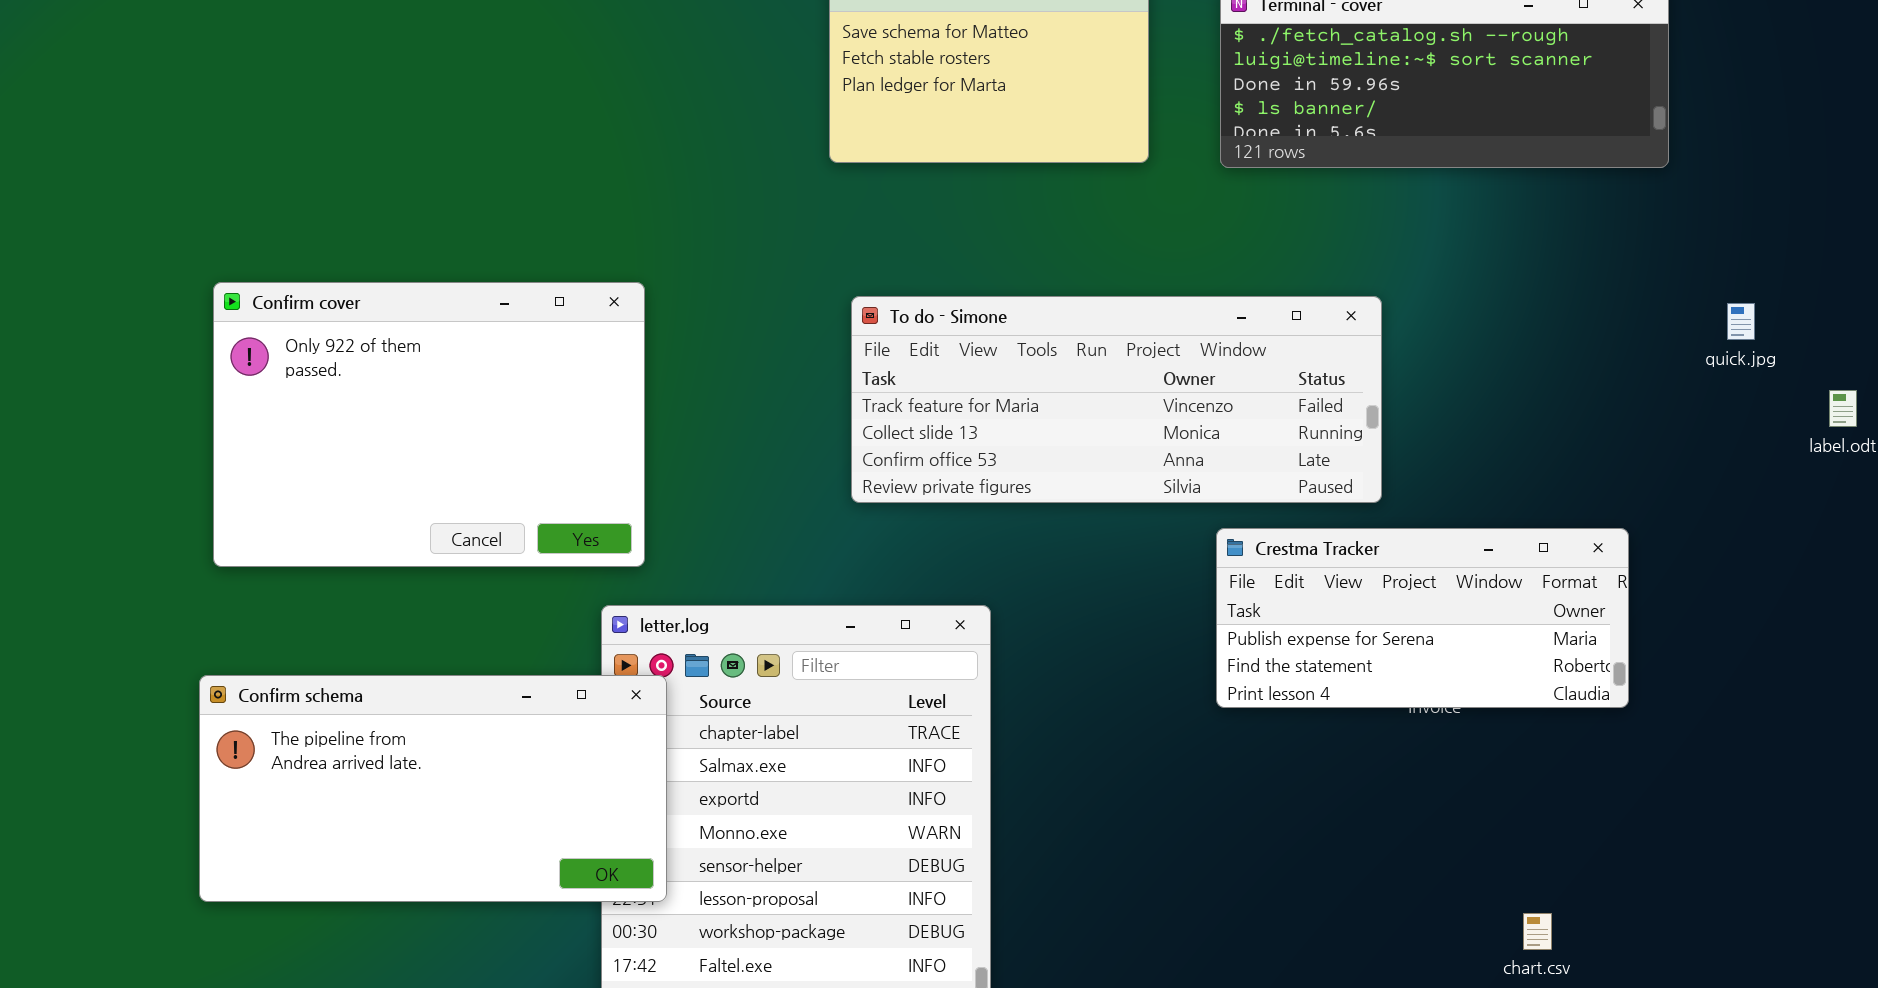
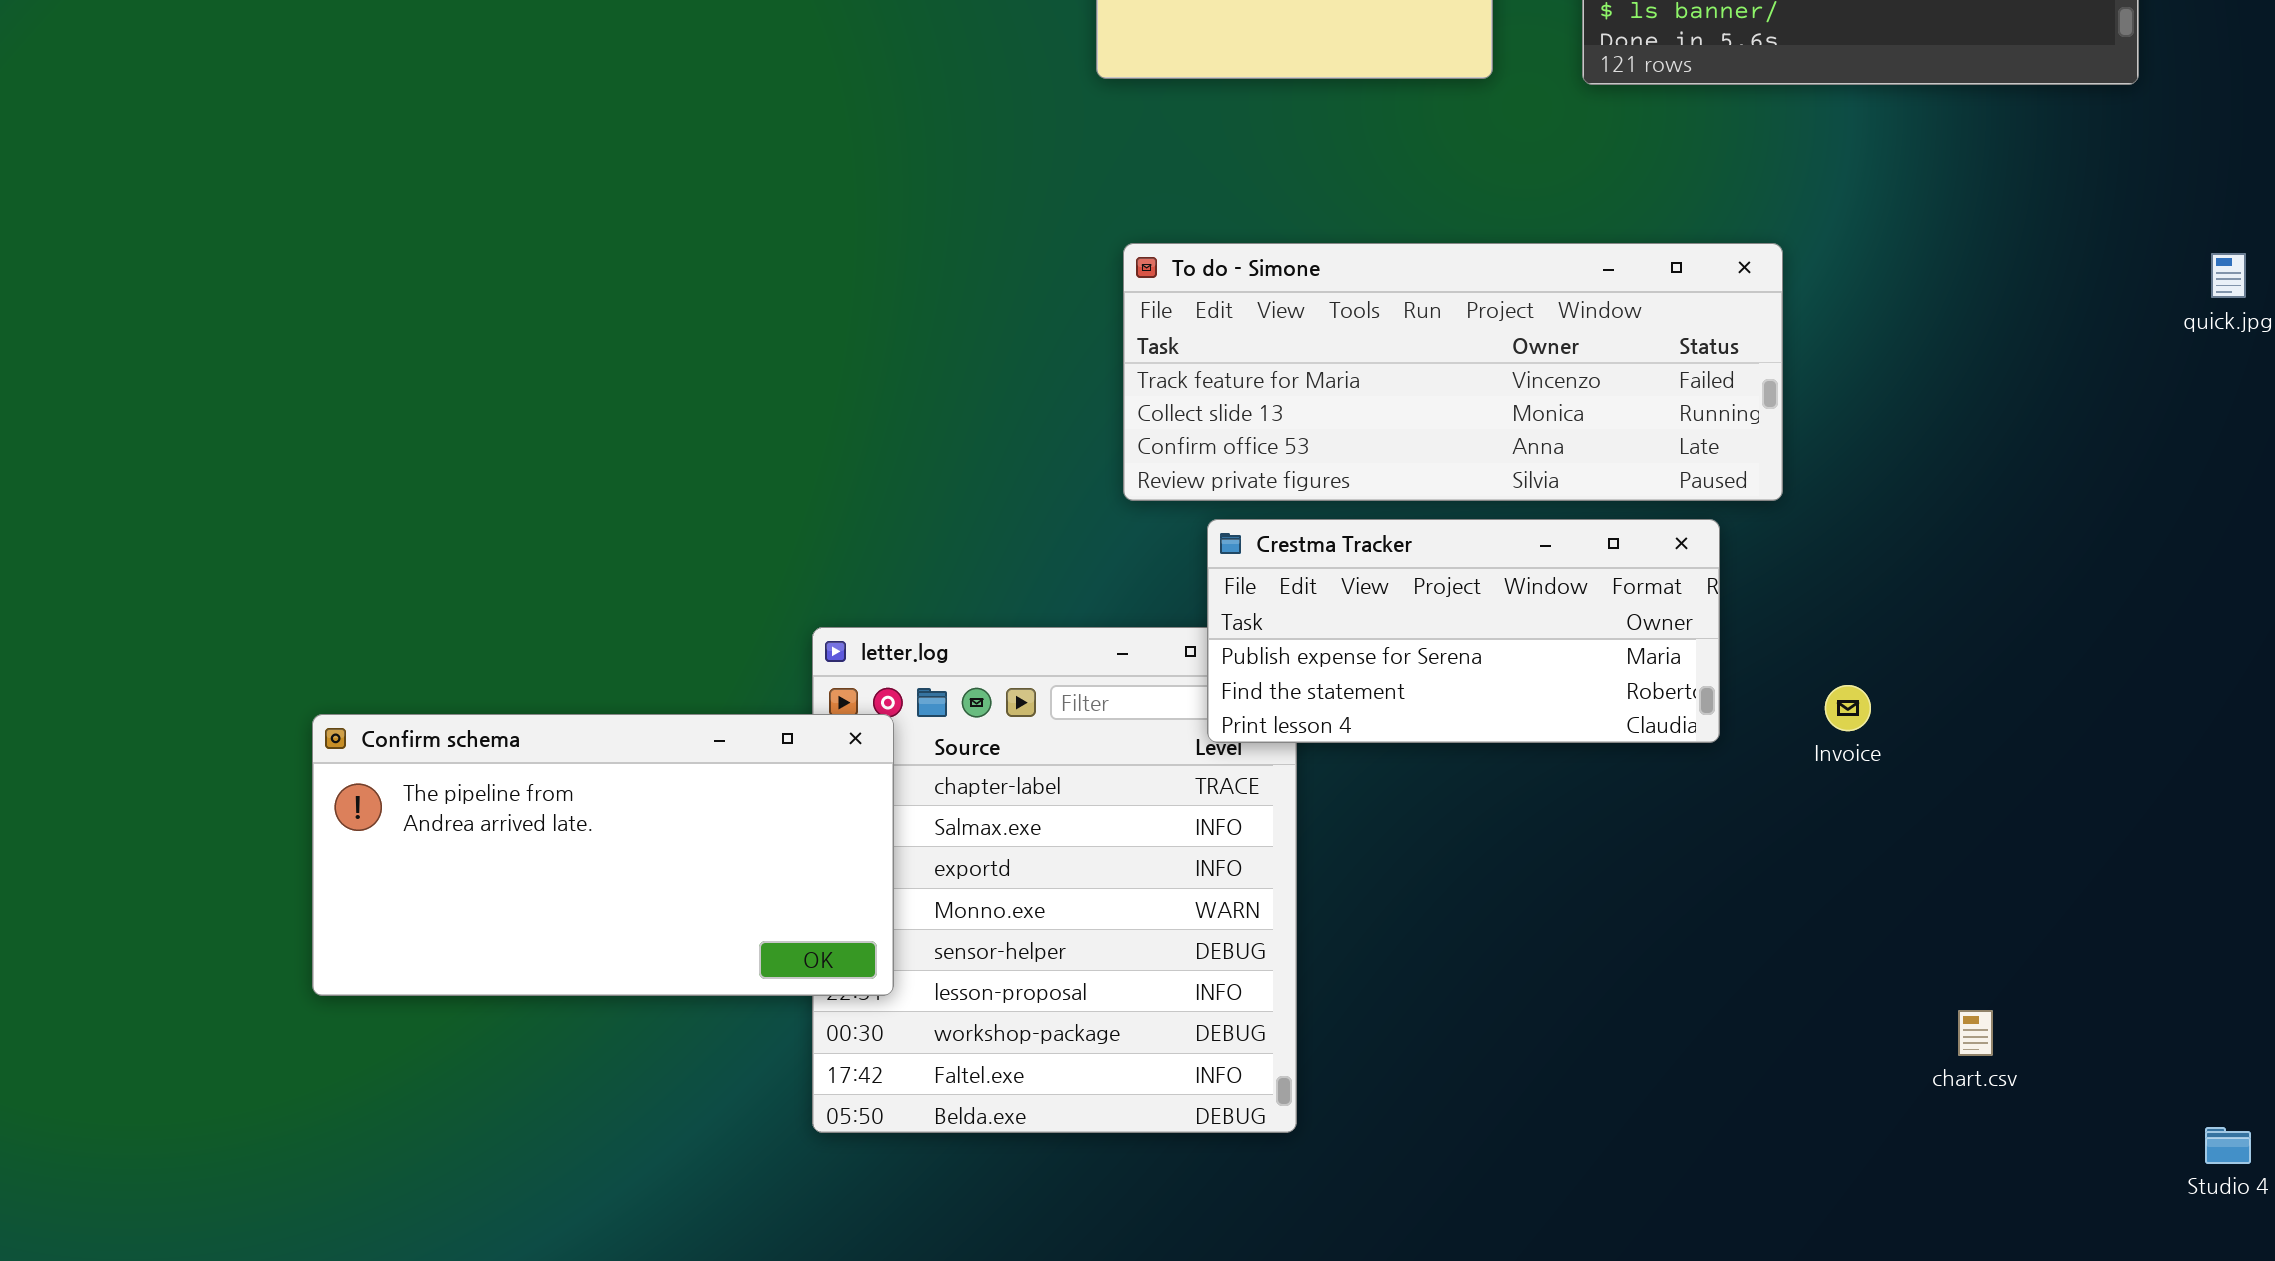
Confirm cover: [213,282,645,567] -> none, closed
Crestma Tracker: [1216,528,1629,708] -> [1207,519,1720,743], moved

